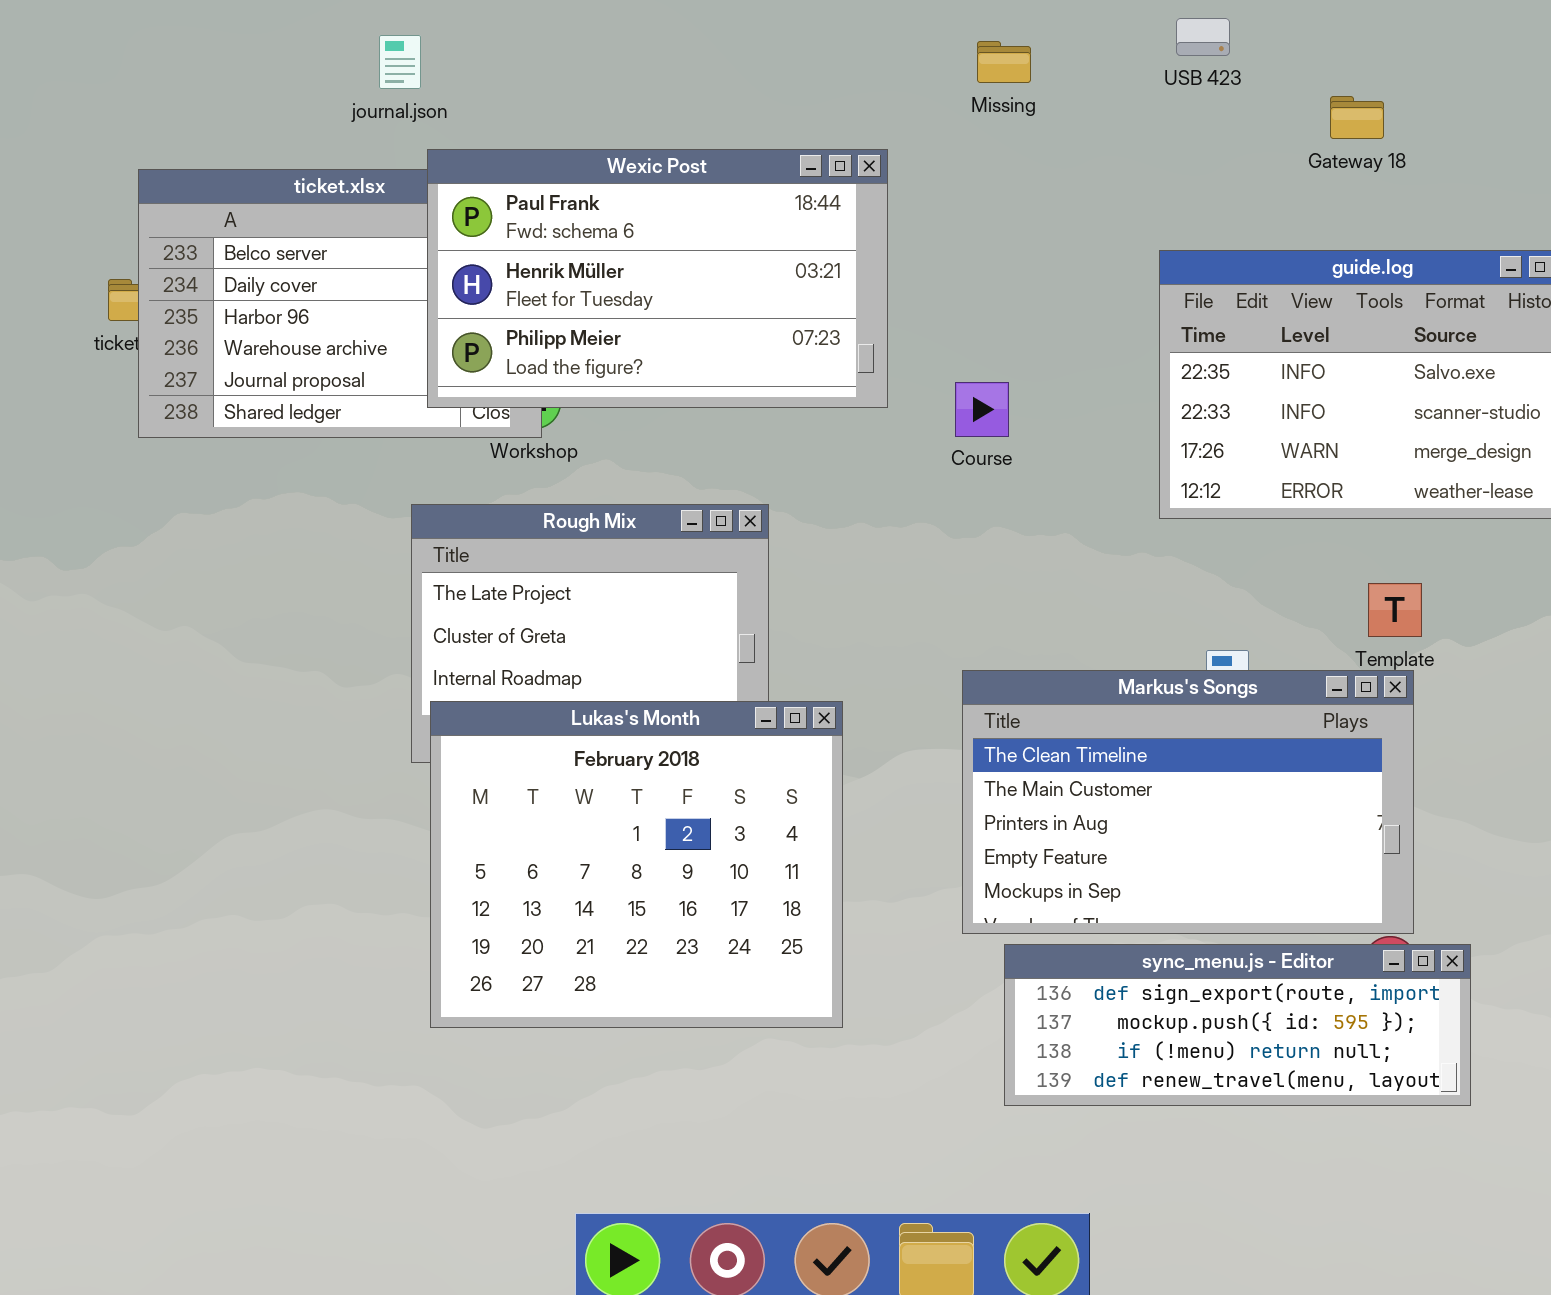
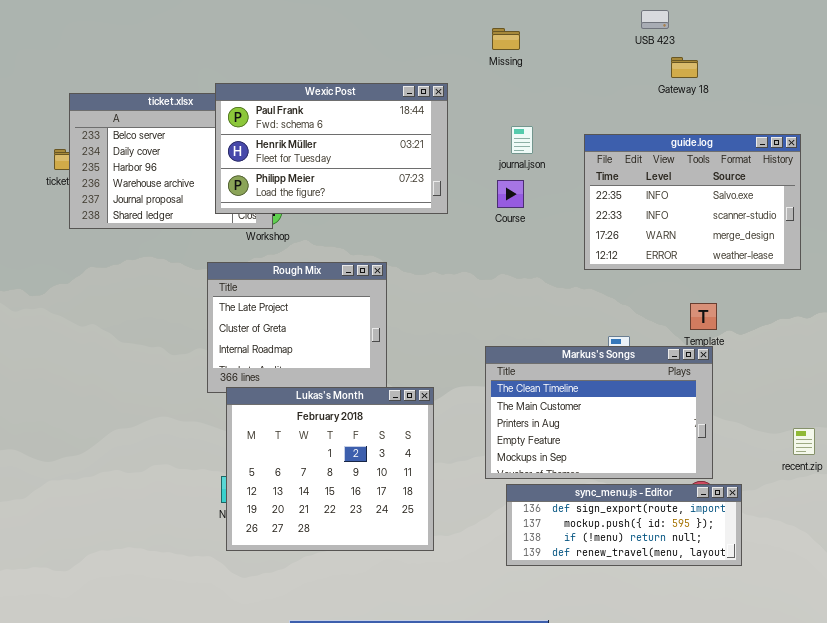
USB 423: [1176,18,1230,56] -> [641,10,669,29], moved
journal.json: [379,35,421,89] -> [511,126,533,154], moved
Course: [955,382,1009,437] -> [497,180,524,208], moved
Lukas's Month: [430,701,843,1028] -> [226,387,434,551], moved

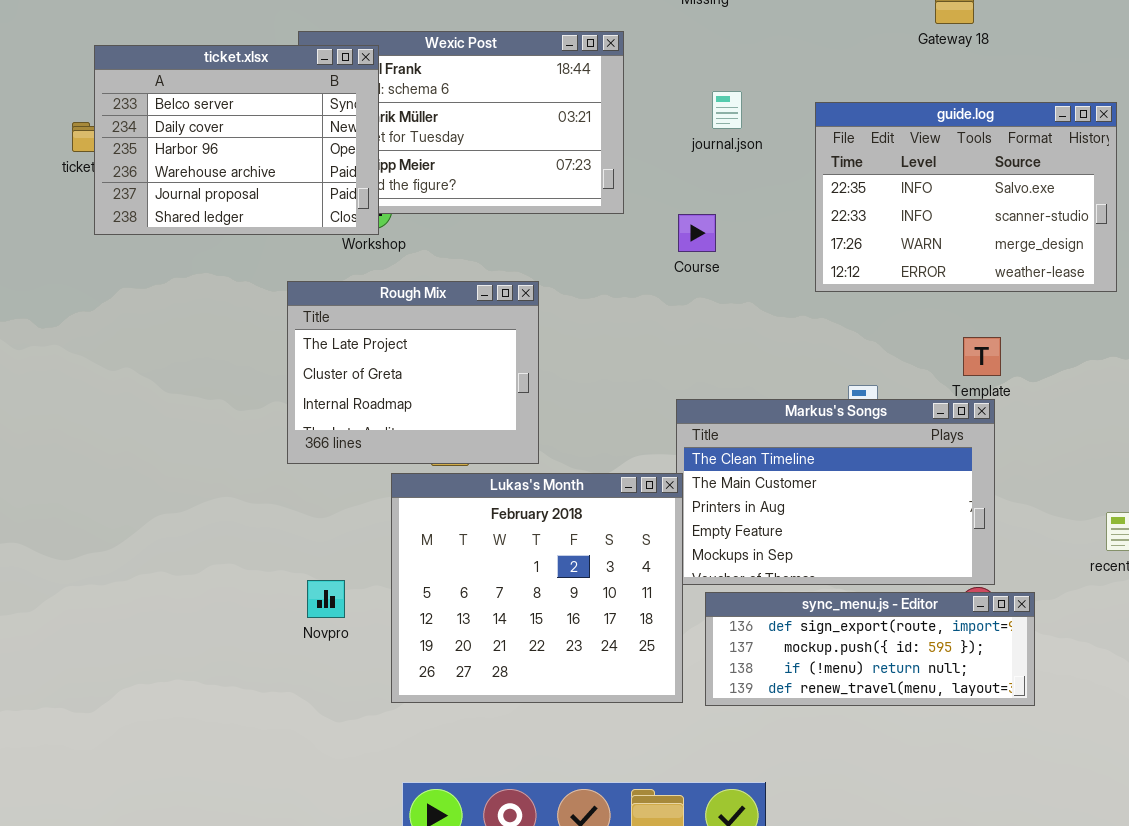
ticket.xlsx: [69,93,273,229] -> [94,45,379,235], raised
Course: [497,180,524,208] -> [678,214,716,252], moved
Lukas's Month: [226,387,434,551] -> [391,473,683,703], moved

